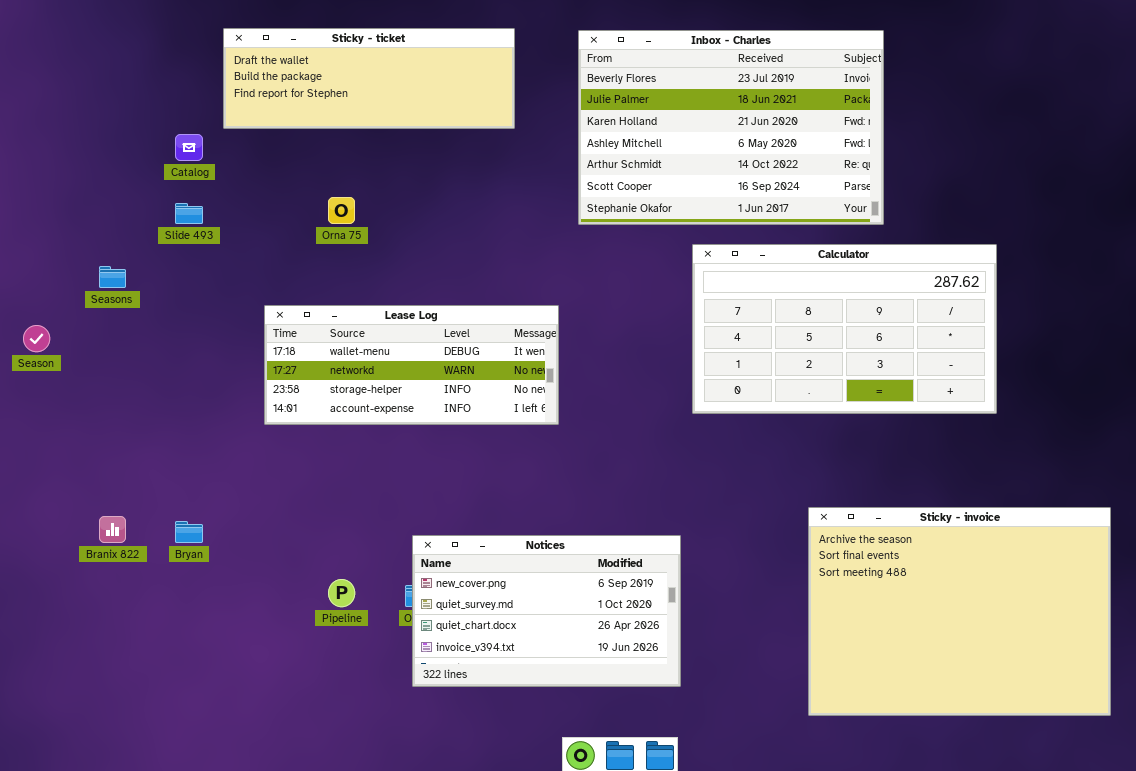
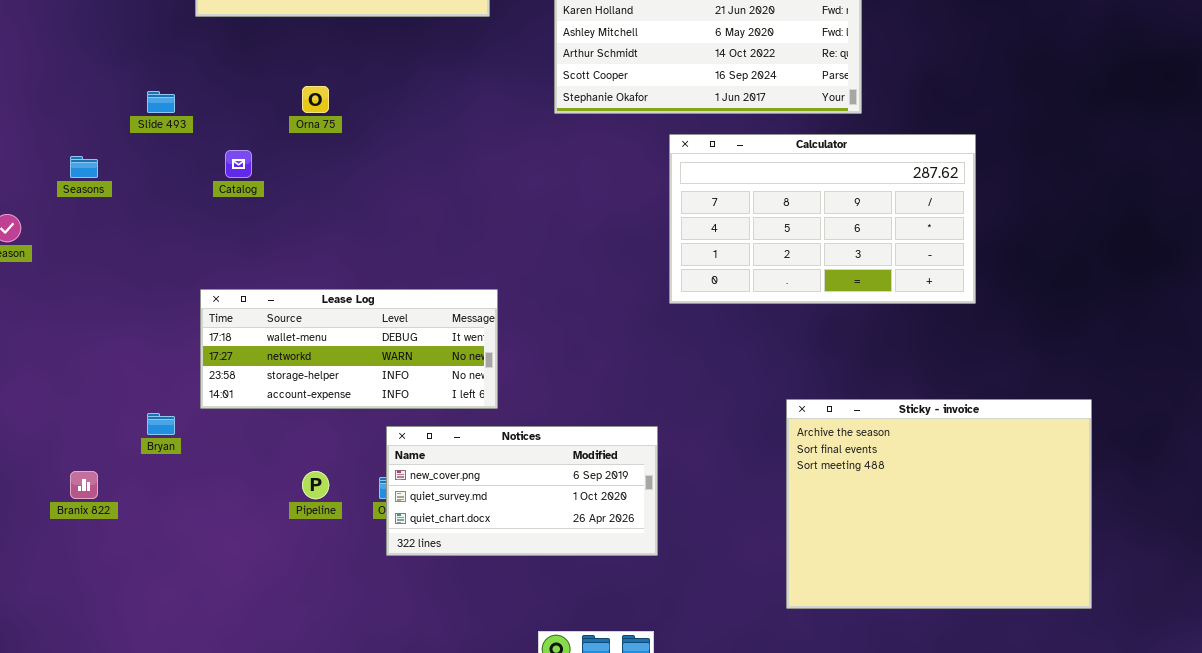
Catalog: [175,134,203,161] -> [225,150,252,178], moved
Lease Log: [264,305,559,425] -> [200,289,498,409], moved
Branix 822: [99,516,126,543] -> [70,471,98,499], moved
Notices: [412,535,681,687] -> [386,426,658,556], resized

